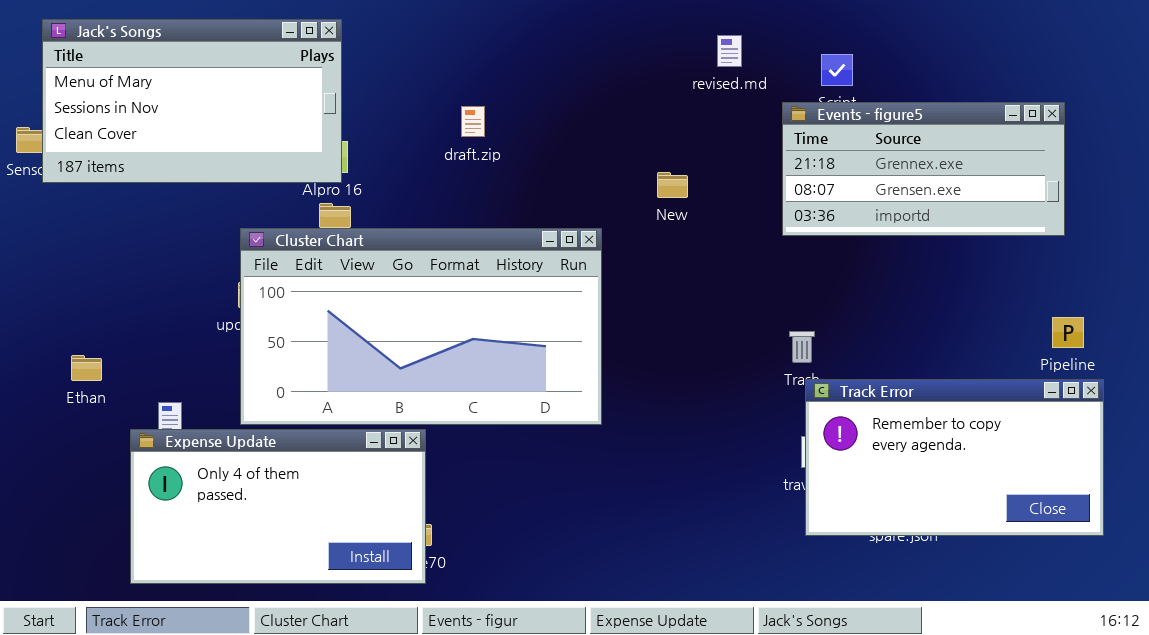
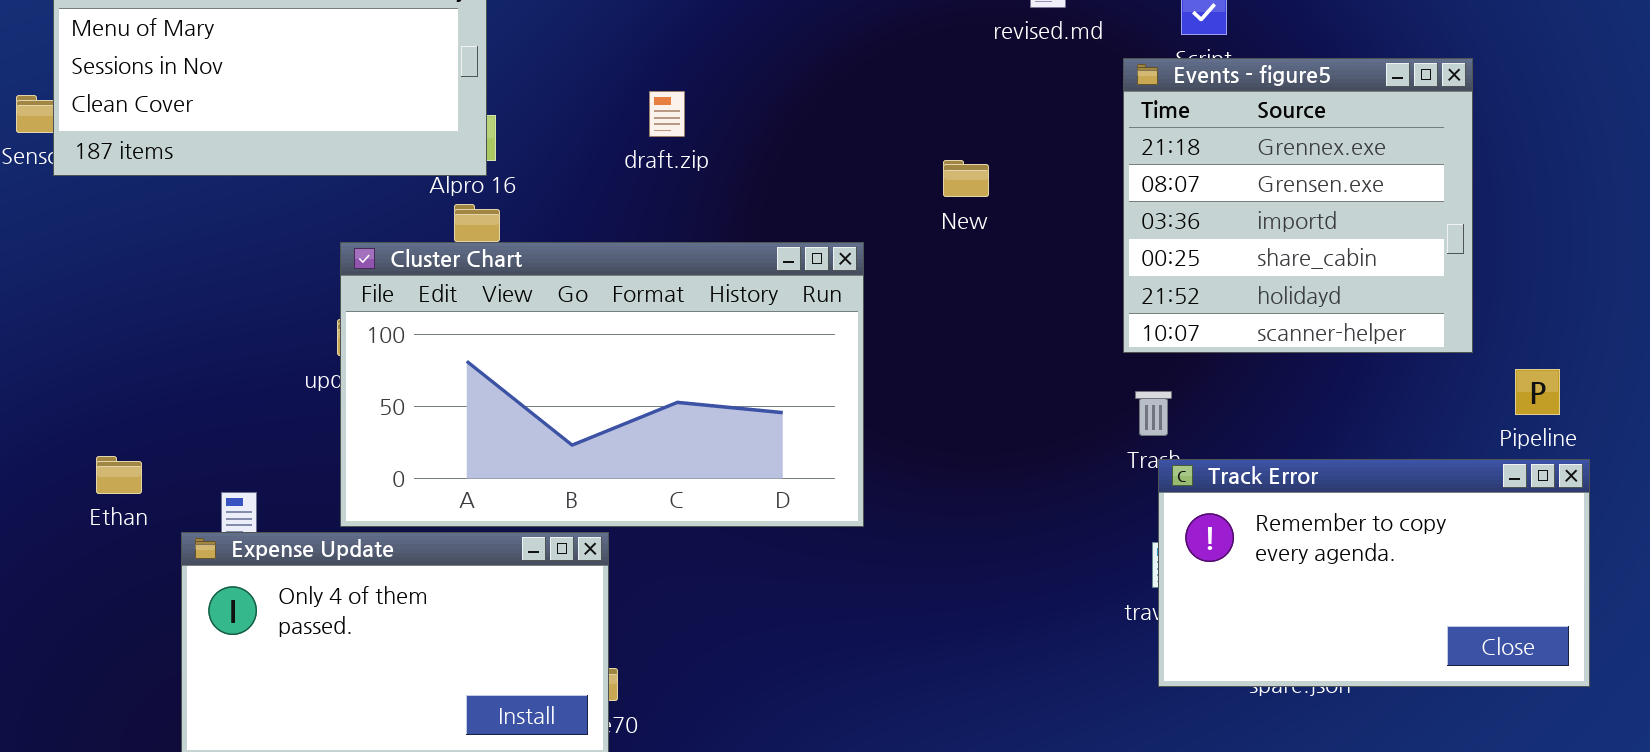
Events - figure5: [782,102,1065,236] -> [1123,58,1473,353], resized
draft.zip: [461,106,485,137] -> [649,91,685,137], moved
Ethan: [71,355,102,381] -> [96,456,142,494], moved

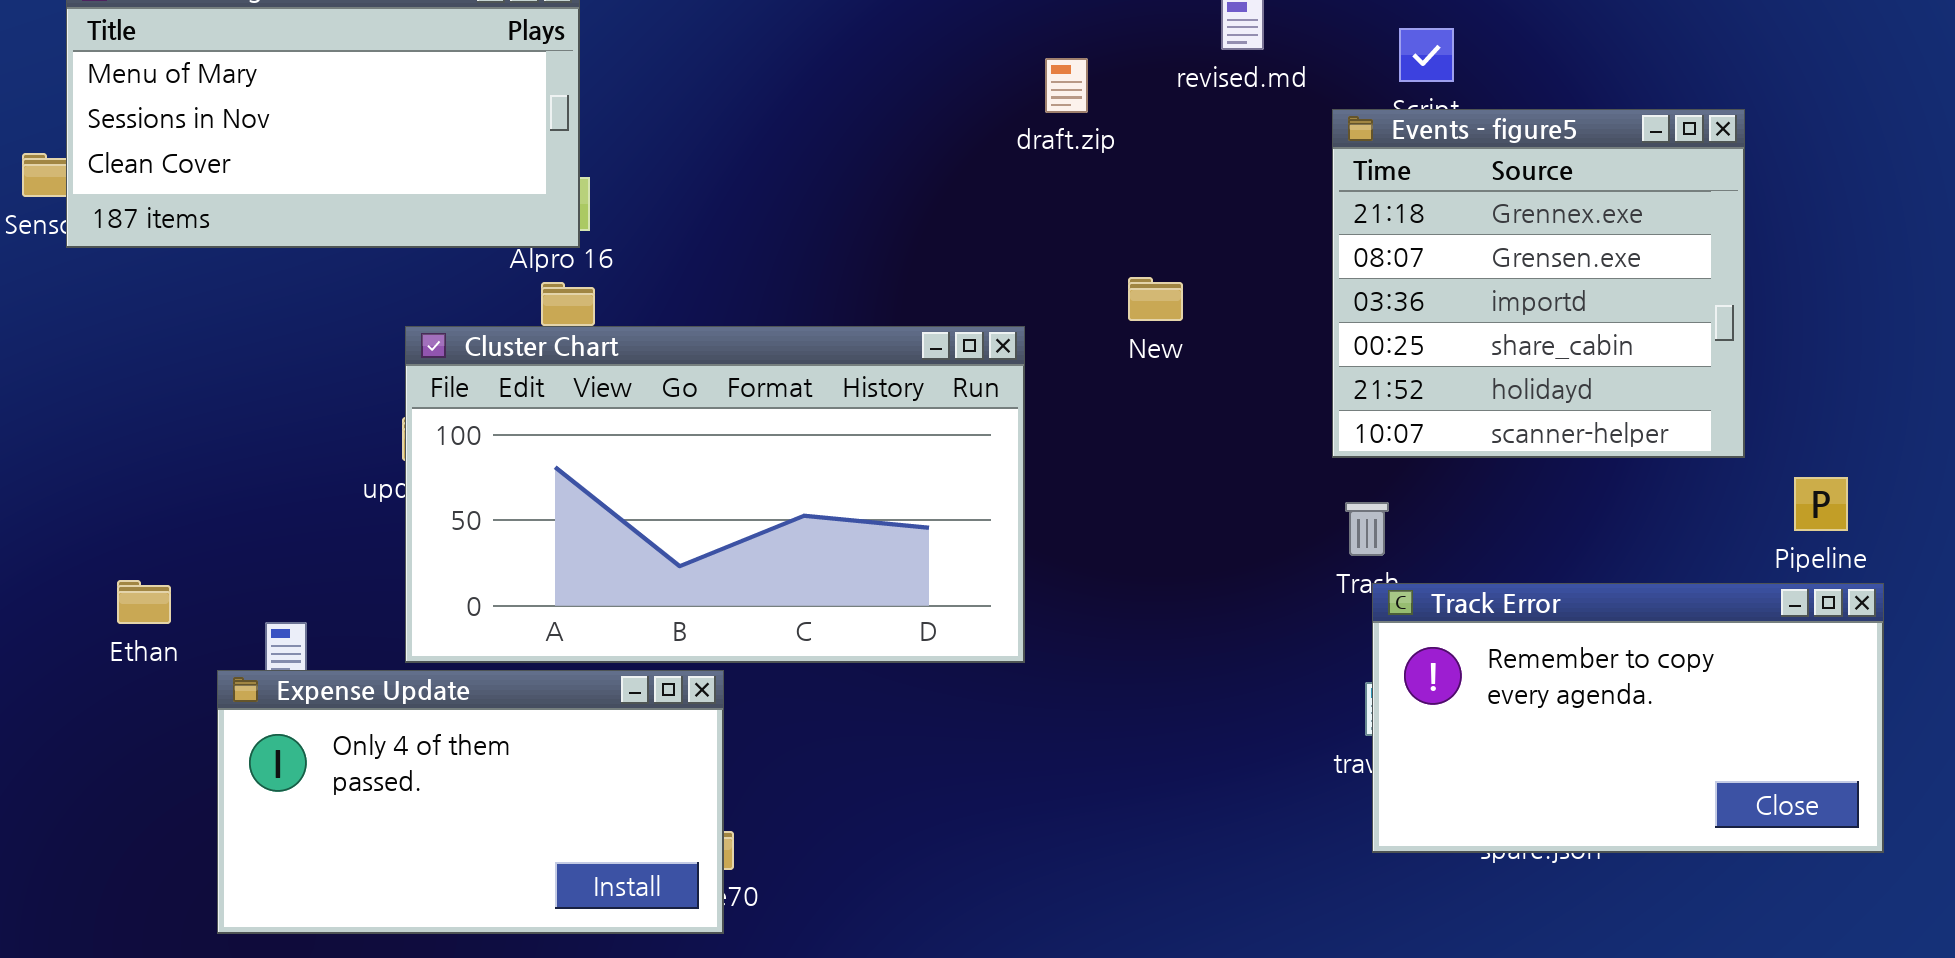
draft.zip: [649,91,685,137] -> [1045,58,1088,113], moved
New: [943,160,989,197] -> [1128,277,1183,321], moved

